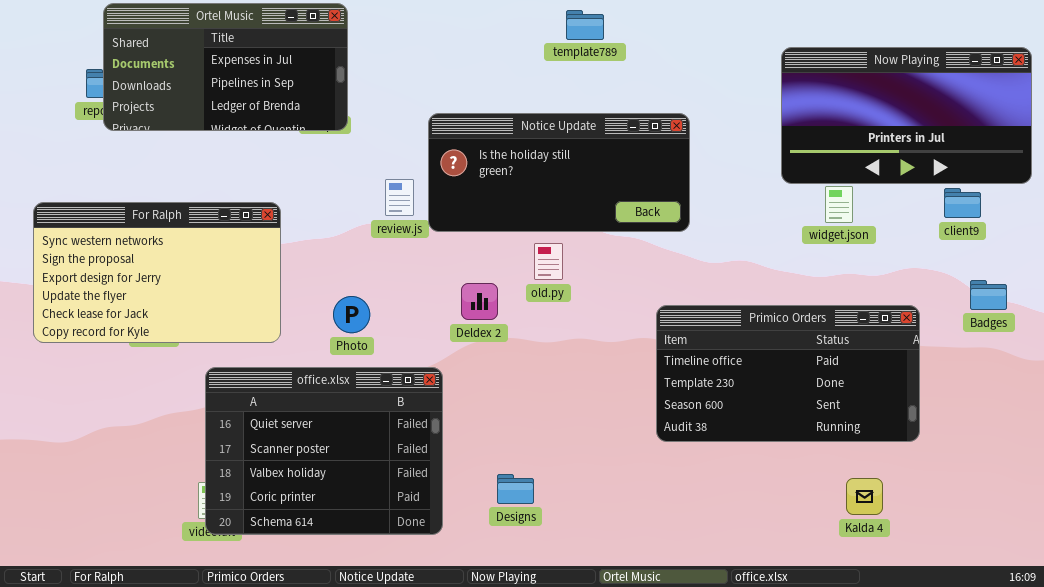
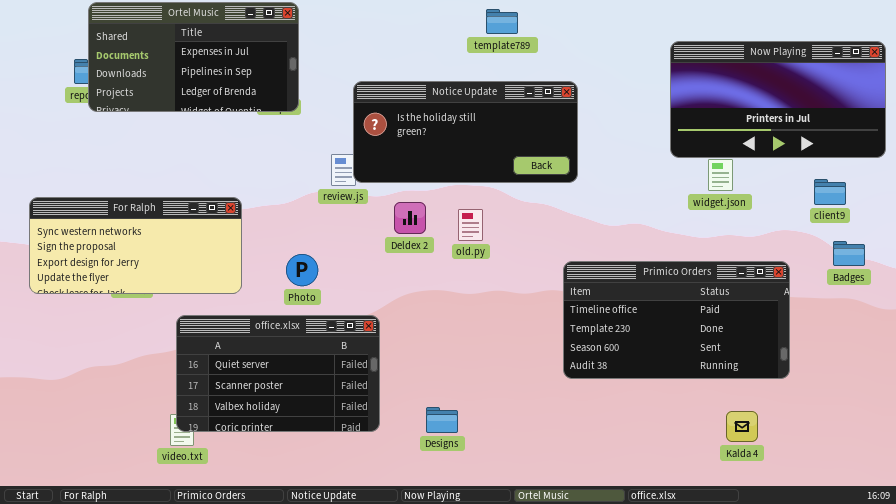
Notice Update: [428,113,690,232] -> [353,81,578,183], moved
client9: [944,188,981,218] -> [814,179,846,205], moved
For Ralph: [33,202,281,343] -> [29,197,242,294], resized
Deldex 2: [461,283,498,320] -> [394,202,426,234], moved
office.xlsx: [205,367,443,535] -> [176,315,380,432], resized

